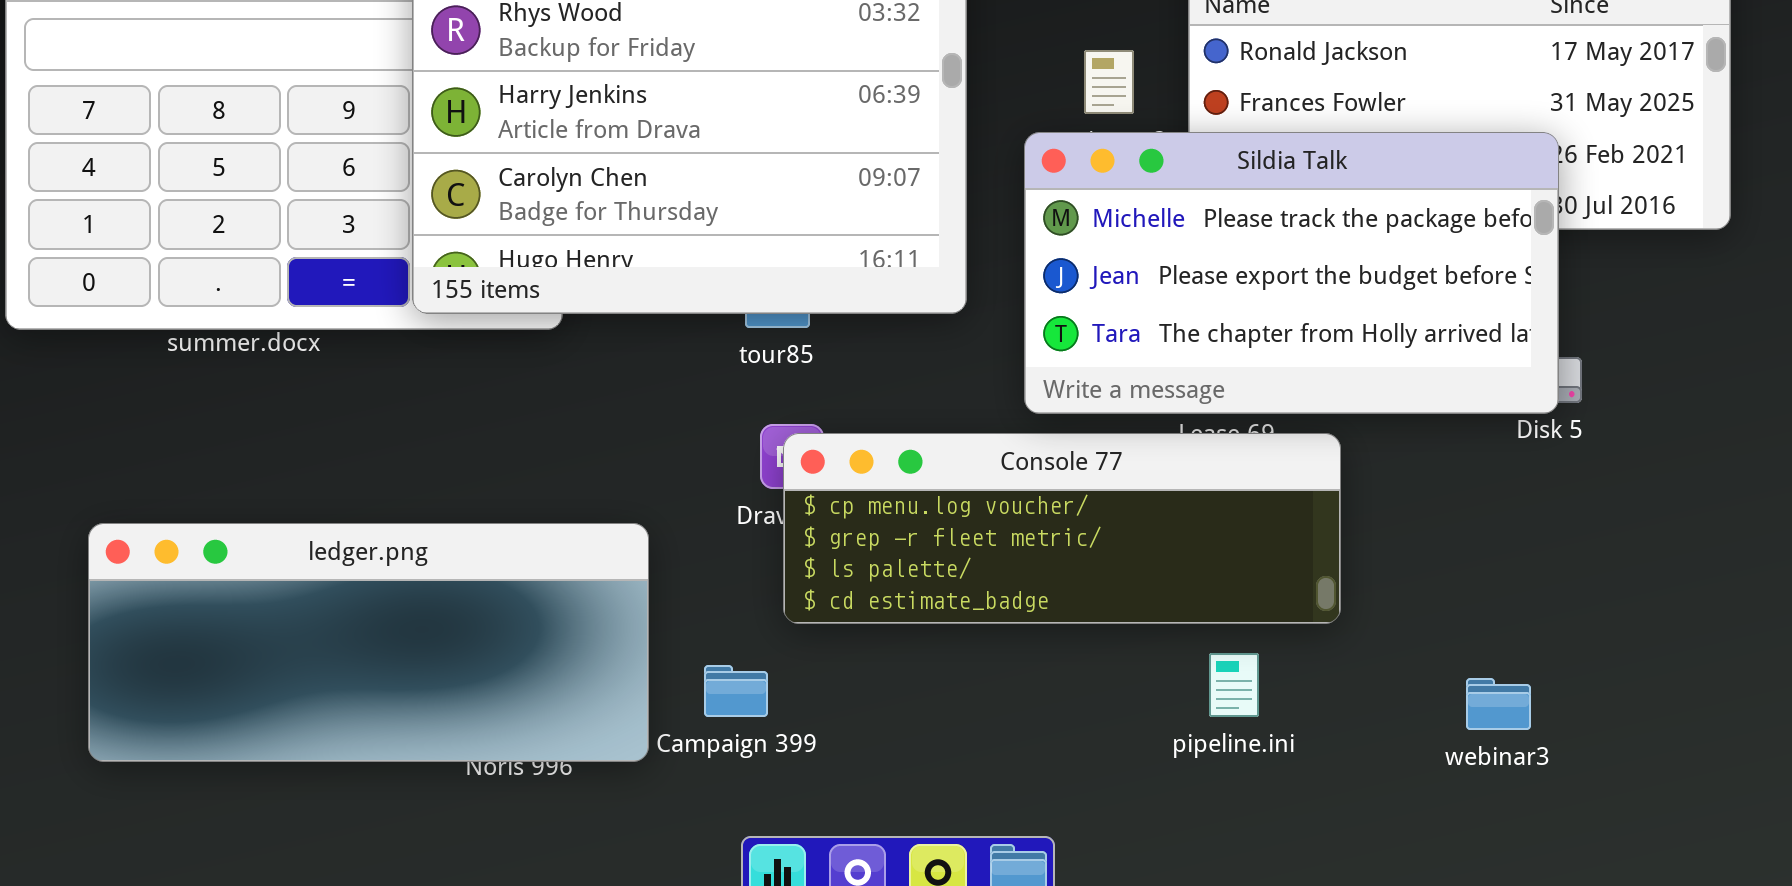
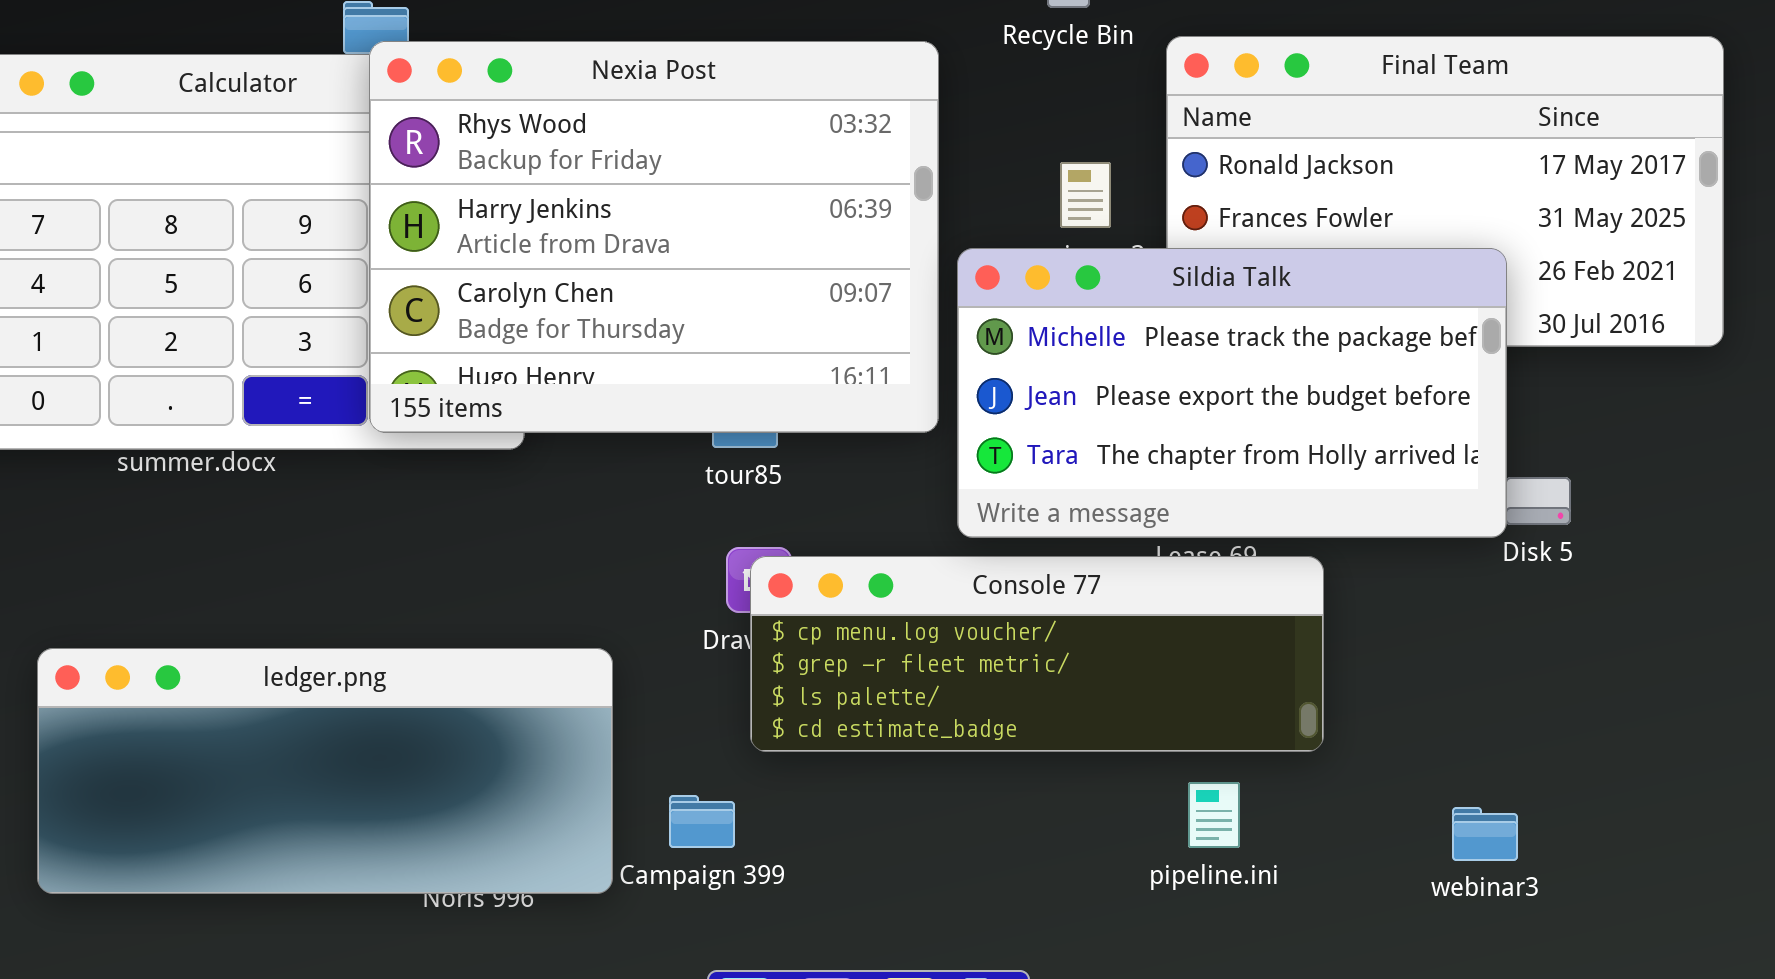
Sildia Talk: [1024,132,1559,414] -> [957,248,1507,538], moved

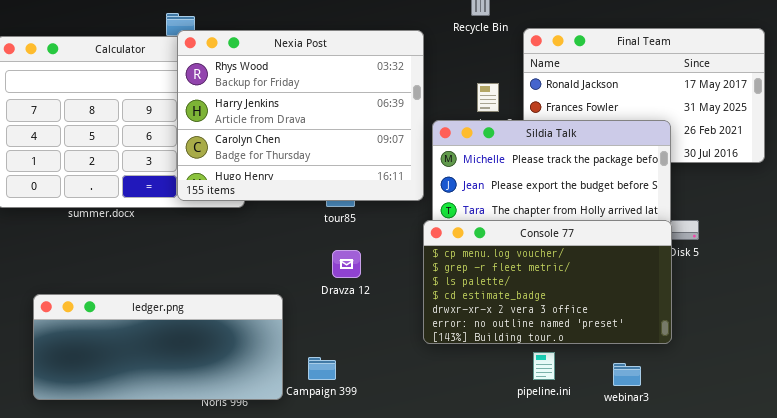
Console 77: [750,556,1324,752] -> [423,220,672,344], moved, resized
webinar3: [1452,807,1518,861] -> [613,363,641,386], moved

